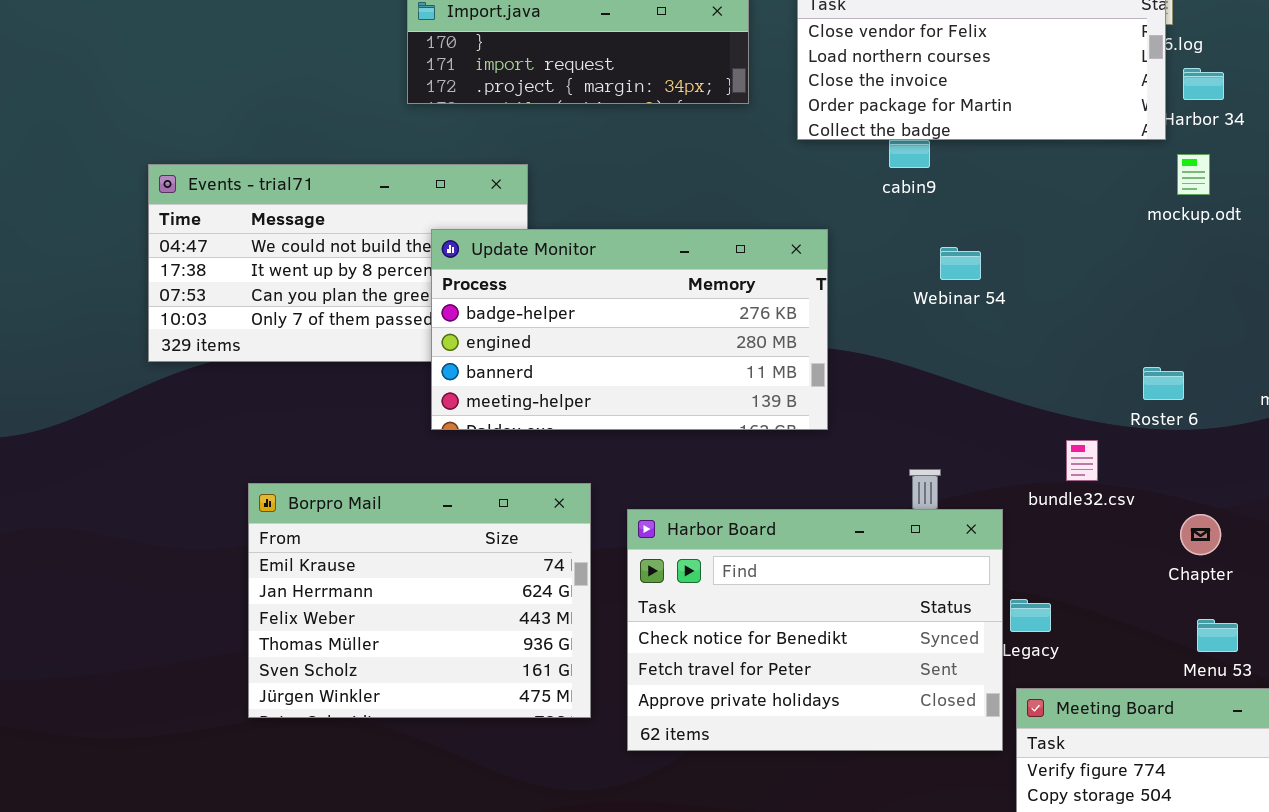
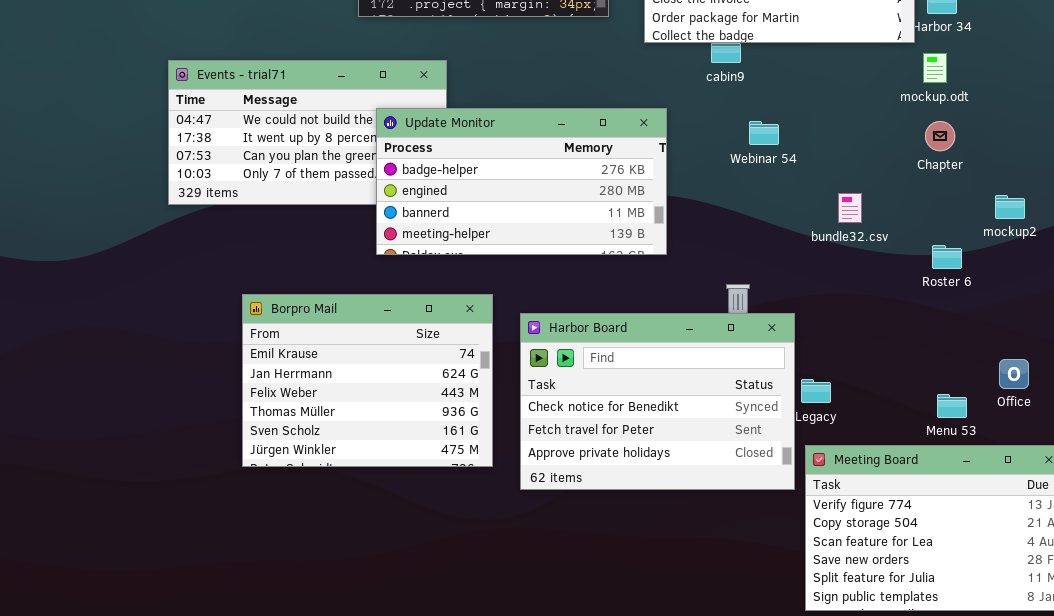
Roster 6: [1143,367,1184,400] -> [932,245,962,269], moved
bundle32.csv: [1066,440,1098,481] -> [838,193,862,223], moved
Chapter: [1180,514,1221,555] -> [925,121,955,151], moved

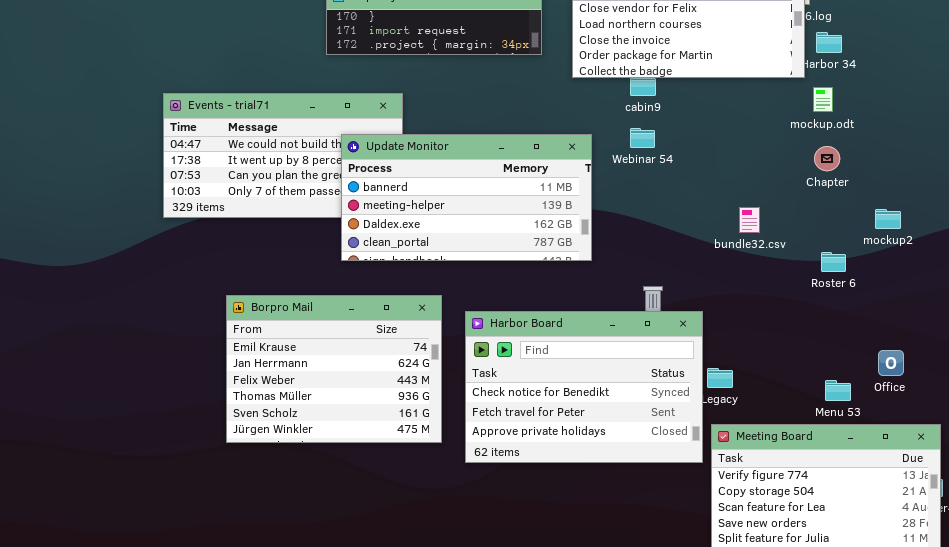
Update Monitor: [376,108,667,255] -> [341,134,592,261], scrolled down 2 rows
Webinar 54: [749,121,779,145] -> [630,128,655,148], moved

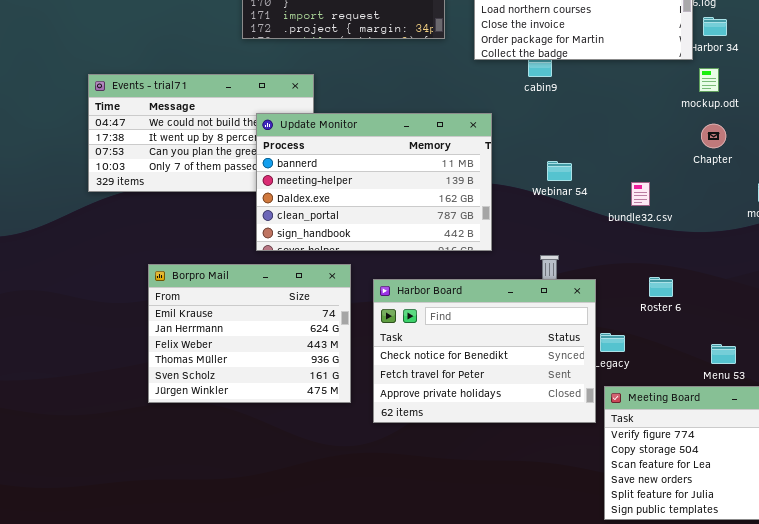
Webinar 54: [630,128,655,148] -> [547,161,572,181], moved
Update Monitor: [341,134,592,261] -> [256,113,492,251], resized
Roster 6: [821,252,846,272] -> [649,277,673,297], moved

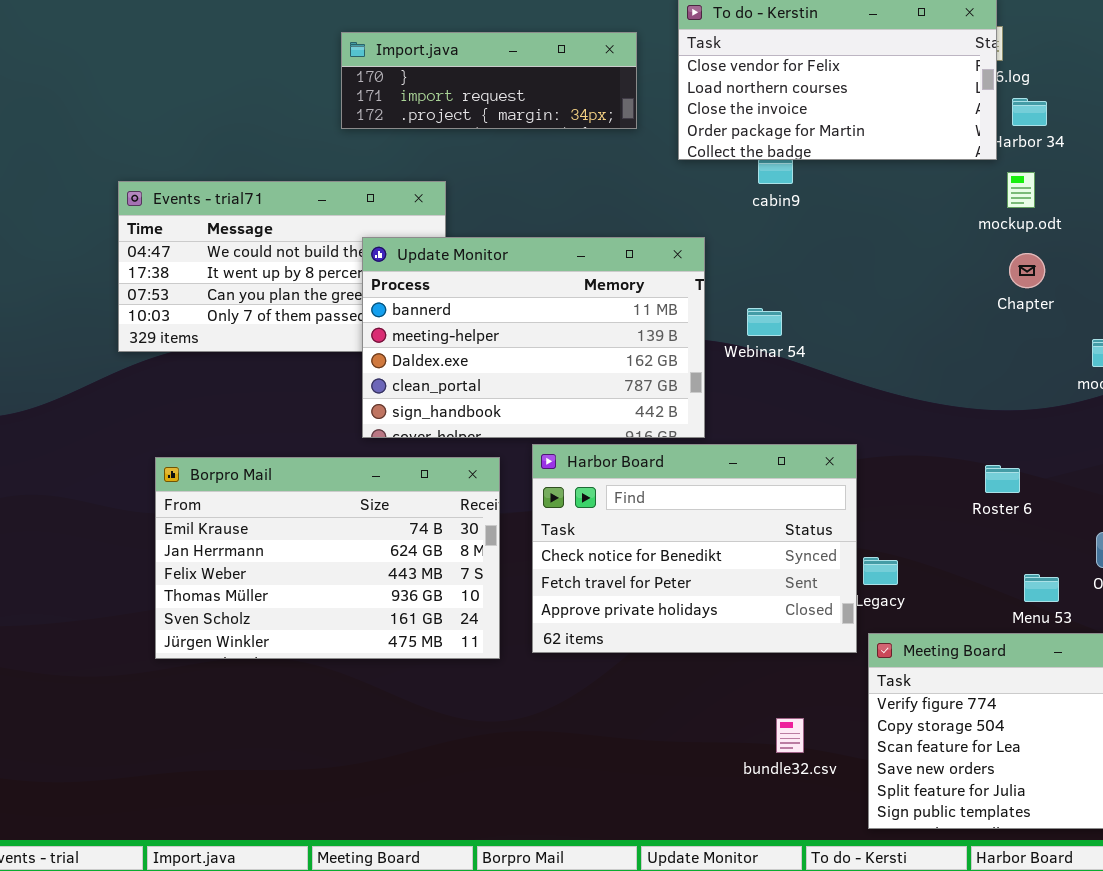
Webinar 54: [547,161,572,181] -> [747,308,782,336], moved
bundle32.csv: [631,182,650,206] -> [776,718,804,753], moved
Borpro Mail: [148,264,351,403] -> [155,457,500,659], resized
Roster 6: [649,277,673,297] -> [985,465,1020,493], moved
Harbor Board: [373,279,596,423] -> [532,444,857,653], moved

